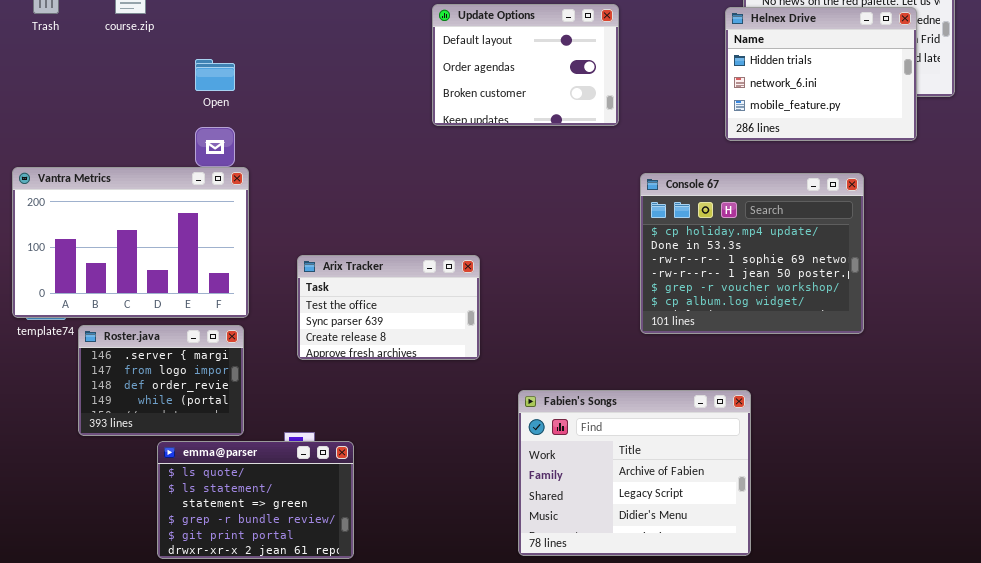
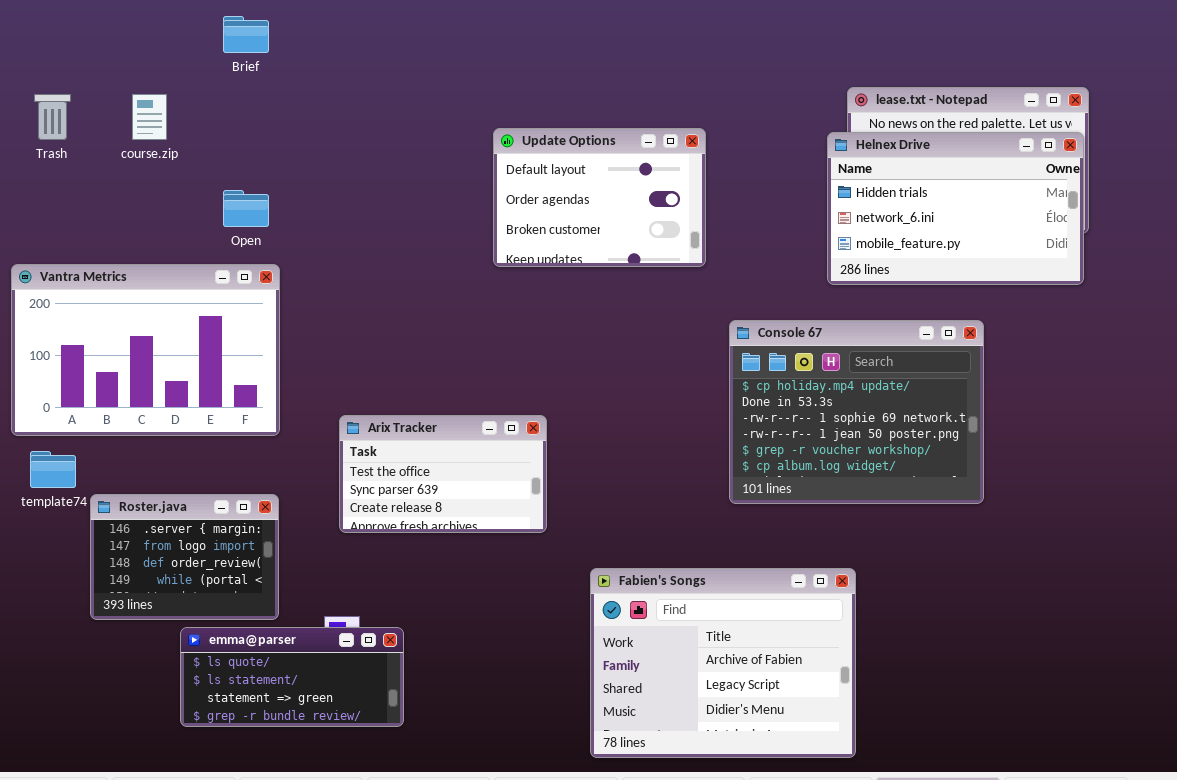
Helnex Drive: [725,7,917,141] -> [827,132,1084,285], resized
Vantra Metrics: [12,167,249,318] -> [11,264,280,436], moved
emma@parser: [157,441,354,559] -> [180,627,404,727], resized

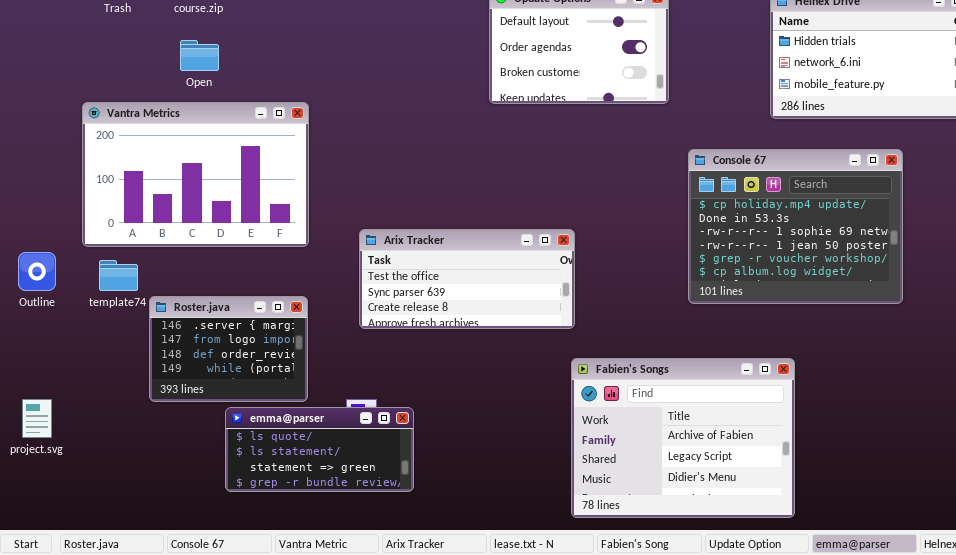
Open: [223,190,269,227] -> [180,40,219,71], moved
Arix Tracker: [339,415,547,533] -> [359,229,575,329], resized

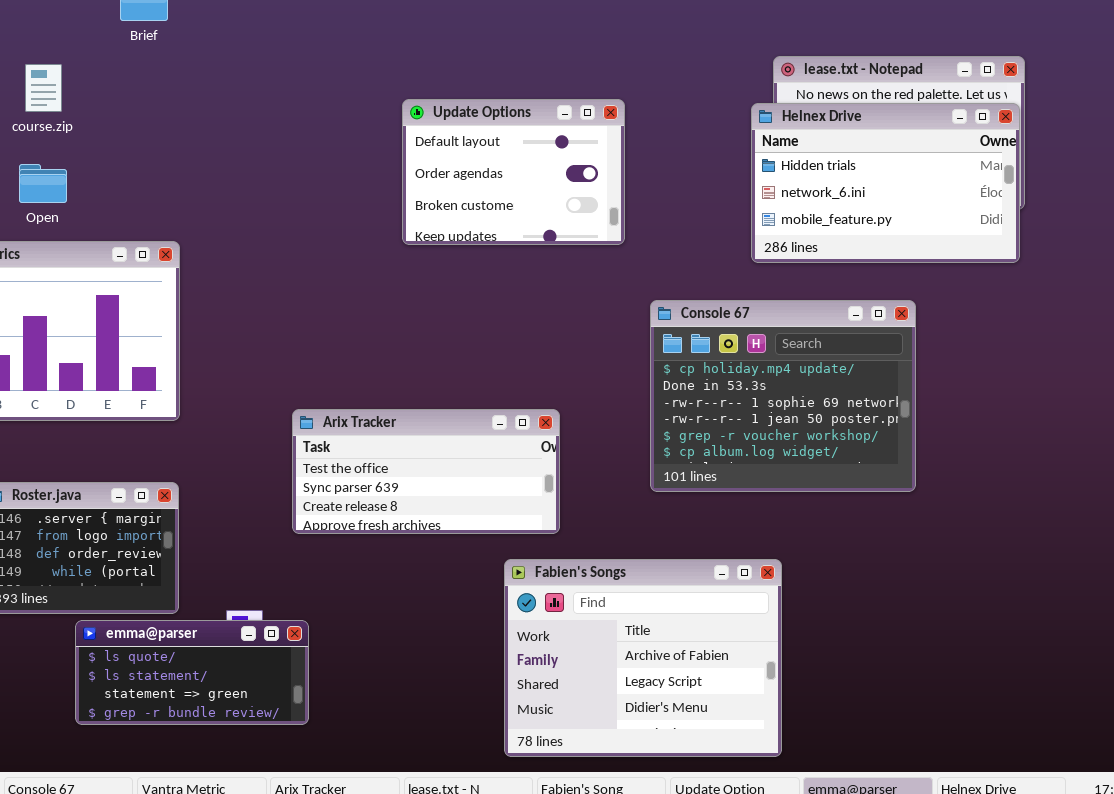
Arix Tracker: [359,229,575,329] -> [292,409,560,534], moved

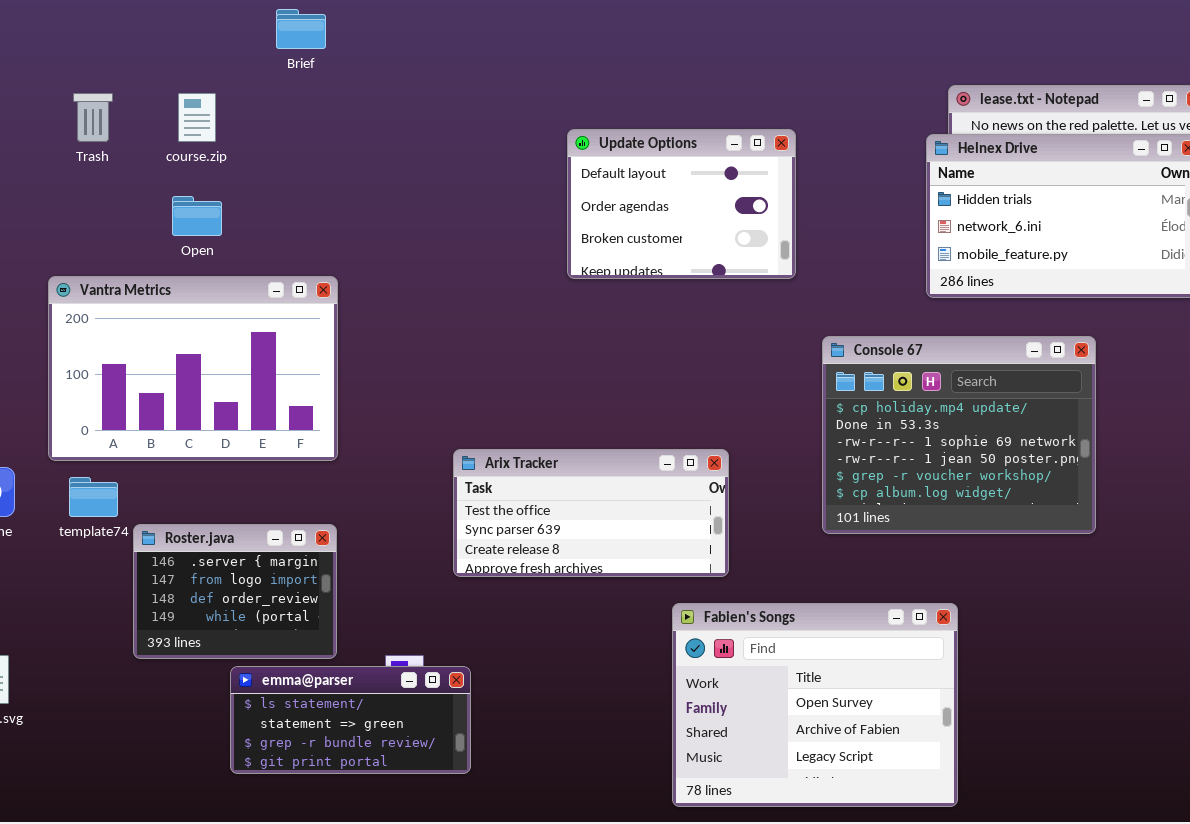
Fabien's Songs: [504,559,782,757] -> [672,603,958,807], scrolled up 1 row
emma@parser: [75,620,309,725] -> [230,666,471,774], scrolled down 1 row

